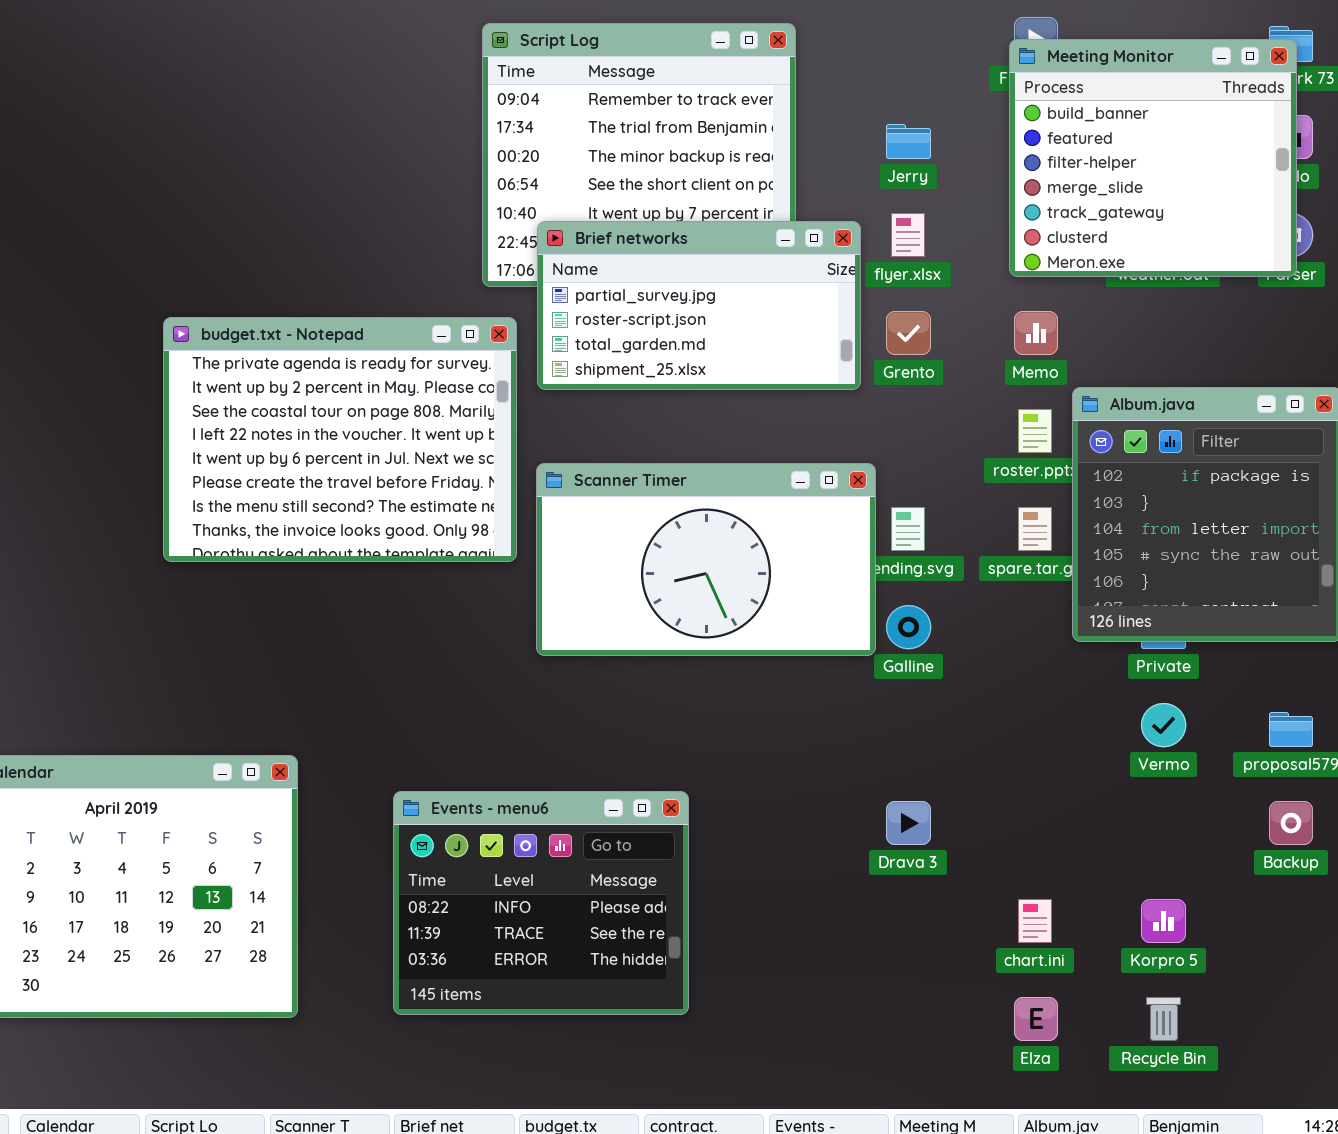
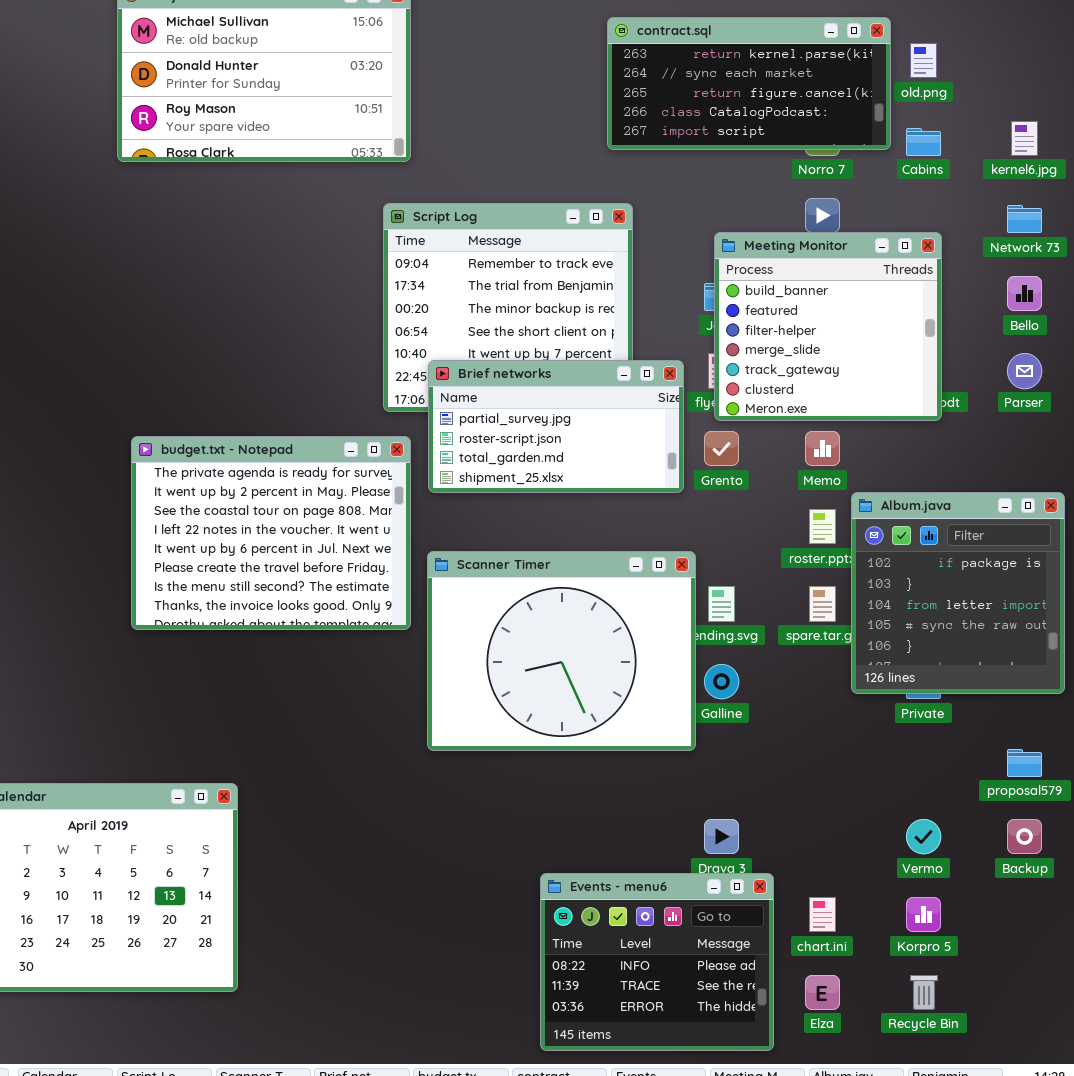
Meeting Monitor: [1009,39,1297,277] -> [714,232,942,421], moved
Scanner Timer: [536,463,876,656] -> [427,551,696,751], resized
Vermo: [1141,703,1186,747] -> [906,819,941,854], moved
Events - menu6: [393,791,689,1015] -> [540,873,774,1051], moved

